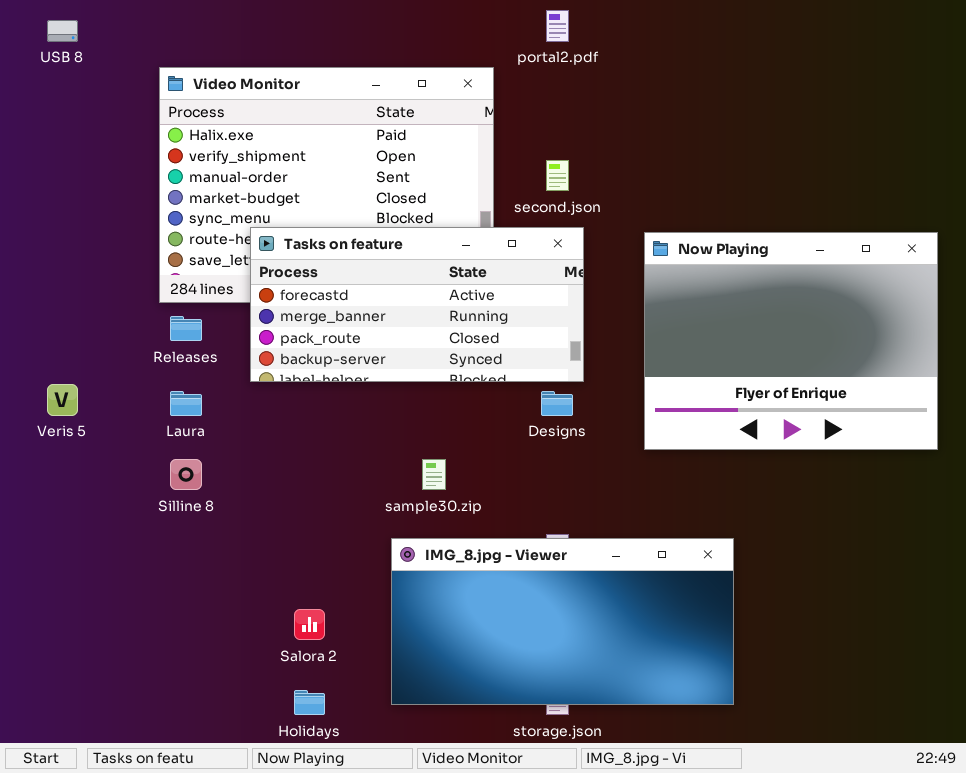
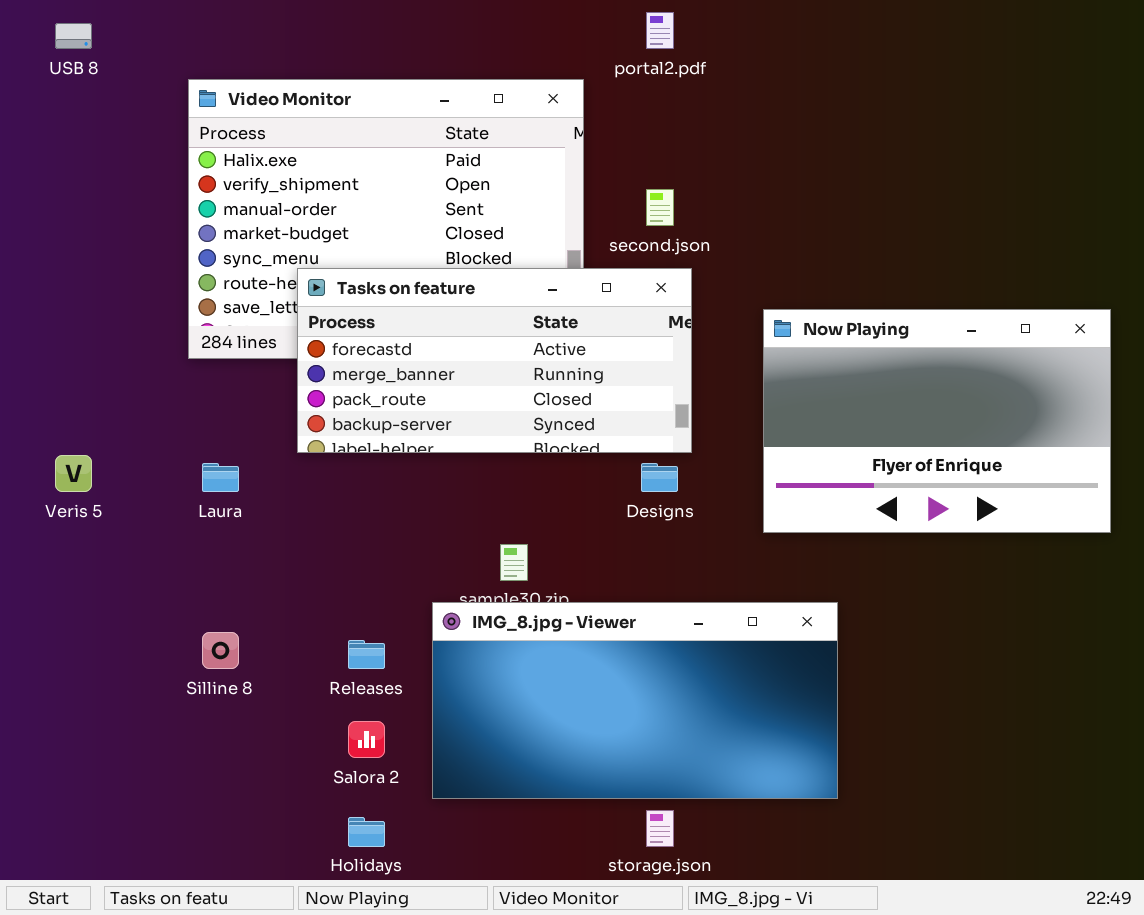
Now Playing: [644,232,938,450] -> [763,309,1111,533], resized
Releases: [170,316,202,341] -> [348,640,385,669], moved
Silline 8: [170,459,202,490] -> [202,632,239,669], moved
IMG_8.jpg - Viewer: [391,538,734,705] -> [432,602,838,799], moved

